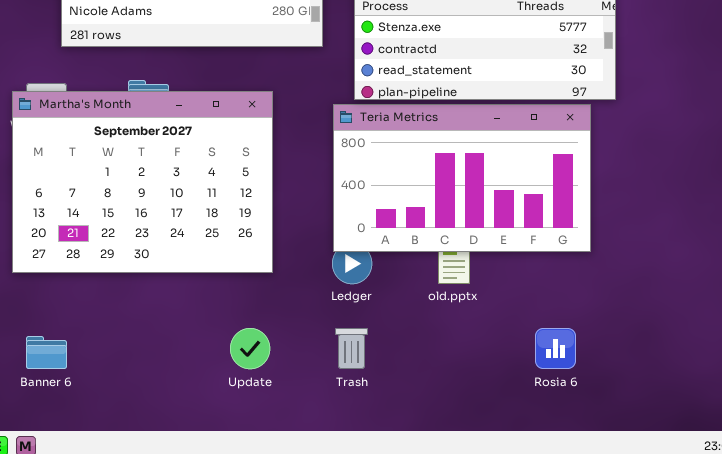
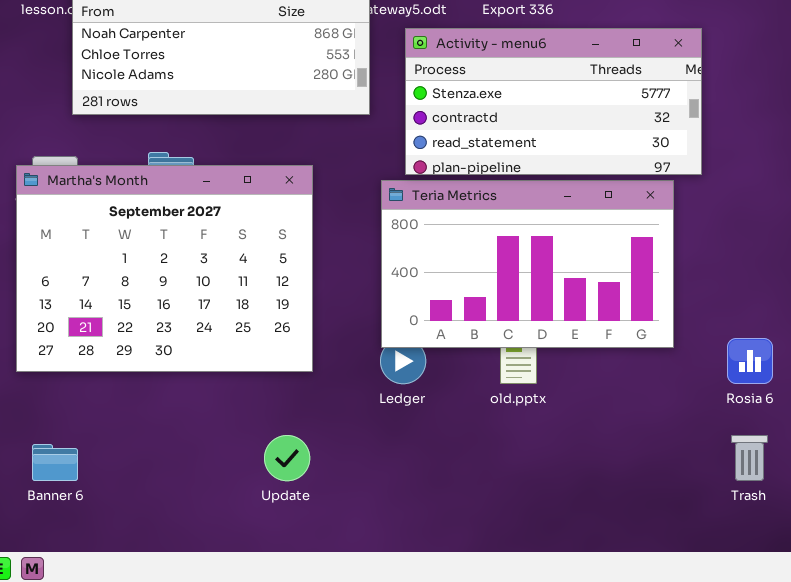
Trash: [335,328,368,369] -> [731,435,768,481], moved
Rosia 6: [535,328,576,369] -> [727,338,773,384], moved

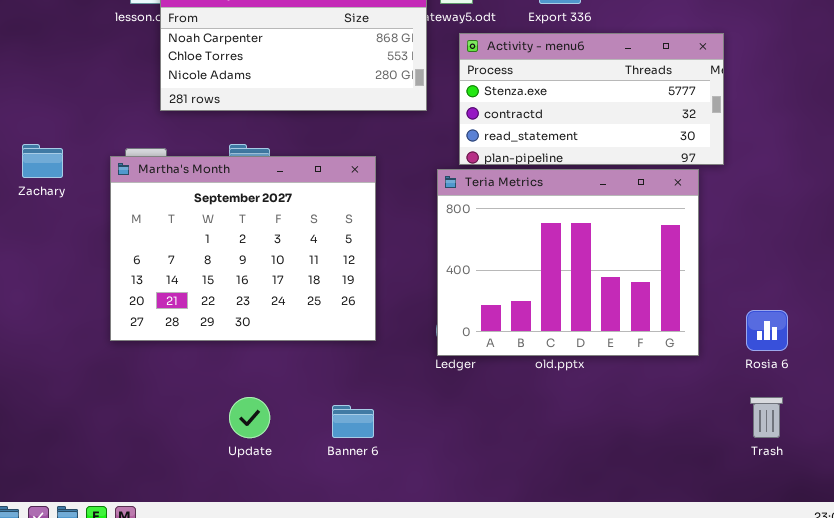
Teria Metrics: [381,180,674,348] -> [437,169,699,356], resized
Update: [264,435,310,481] -> [229,397,270,438], moved
Banner 6: [32,444,78,481] -> [332,405,374,438], moved

